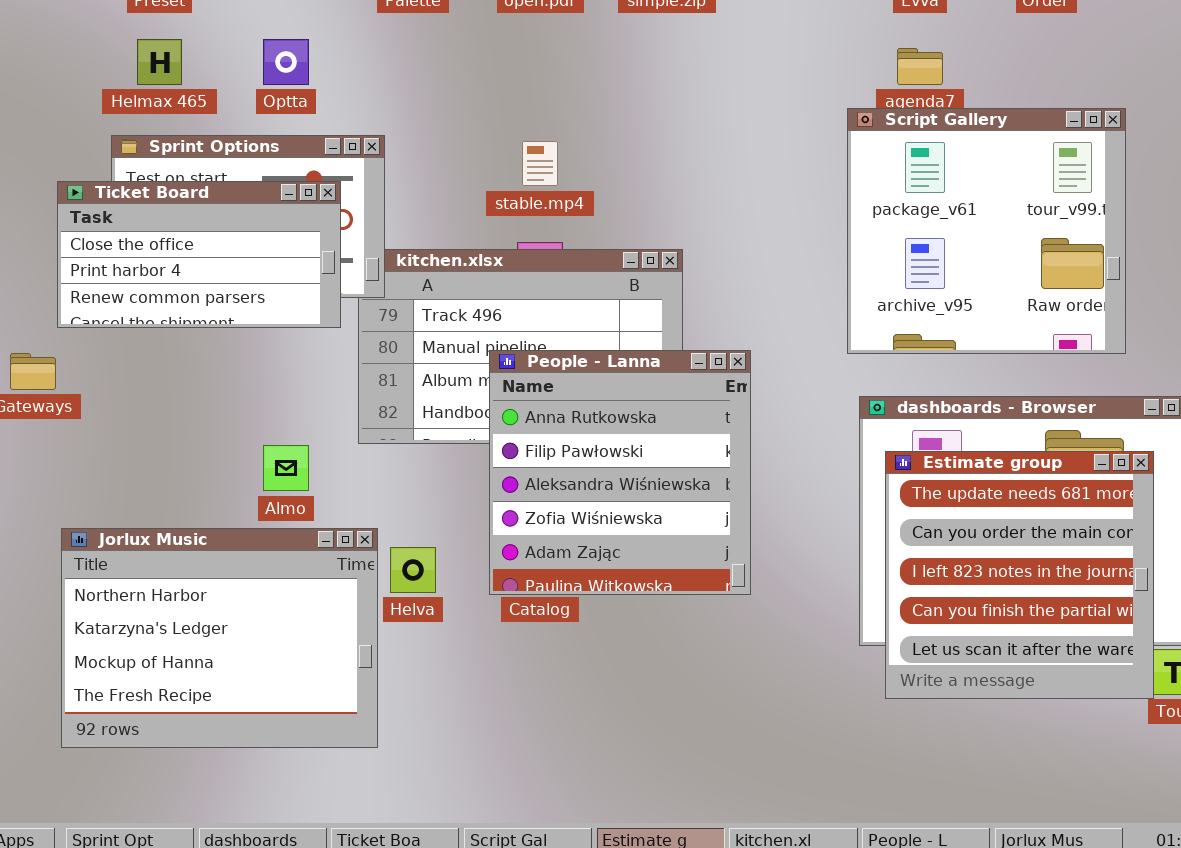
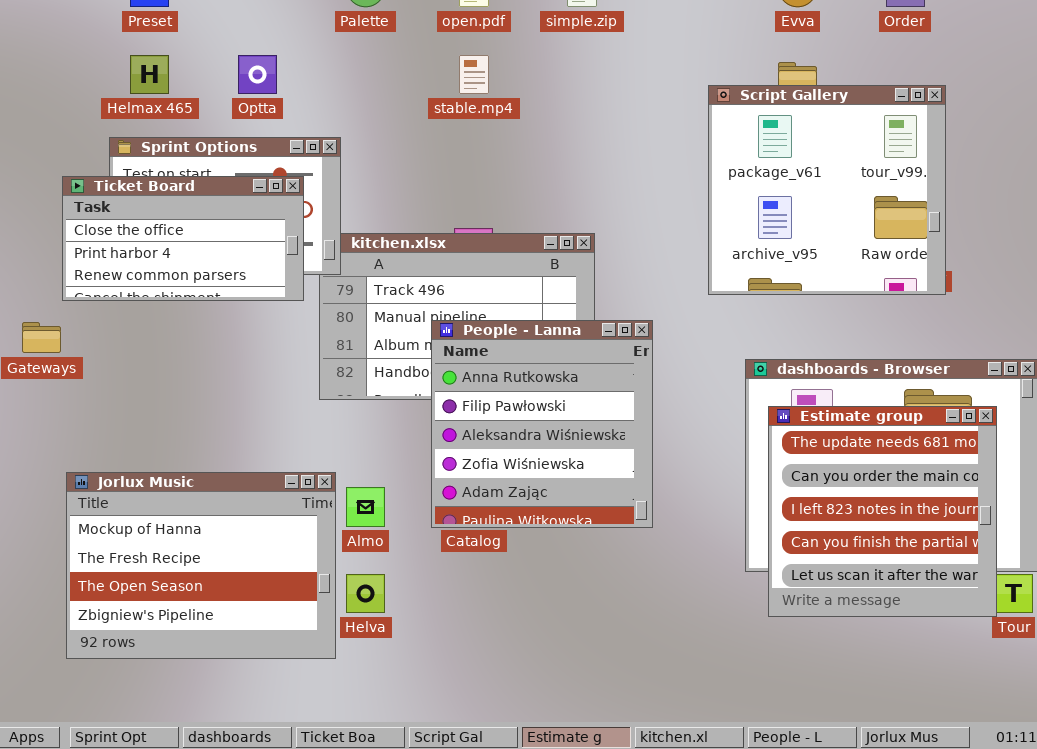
Script Gallery: [847,108,1126,354] -> [708,85,946,295], moved
stable.mp4: [522,141,558,186] -> [459,55,489,94], moved
Almo: [263,445,309,491] -> [346,487,385,527], moved
Jorlux Music: [61,528,378,748] -> [66,472,336,659], scrolled down 2 rows
Helva: [390,547,436,593] -> [346,574,385,613], moved

